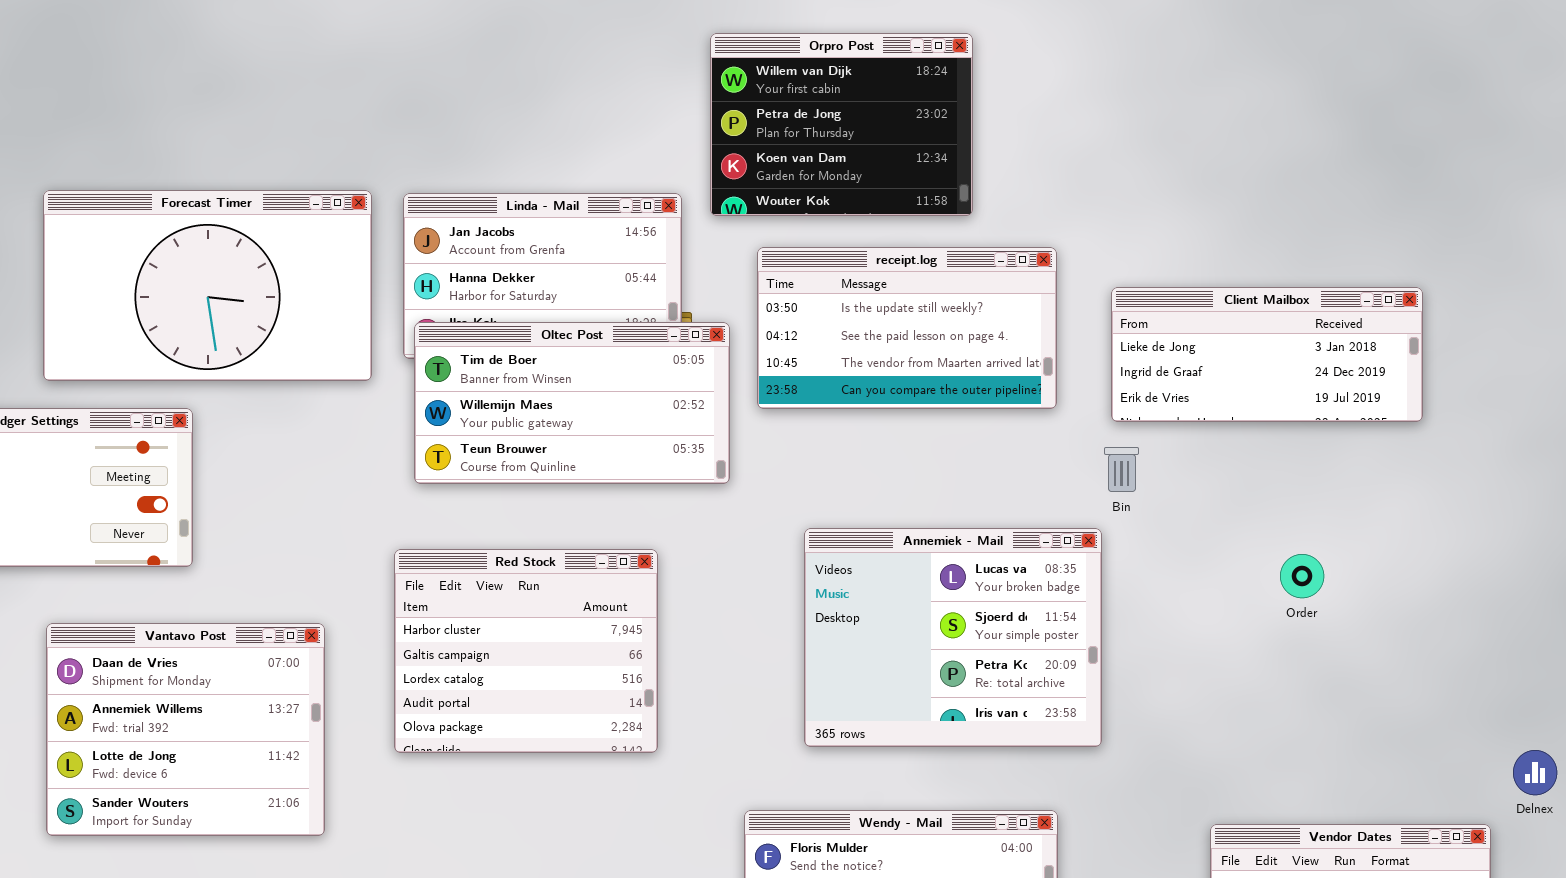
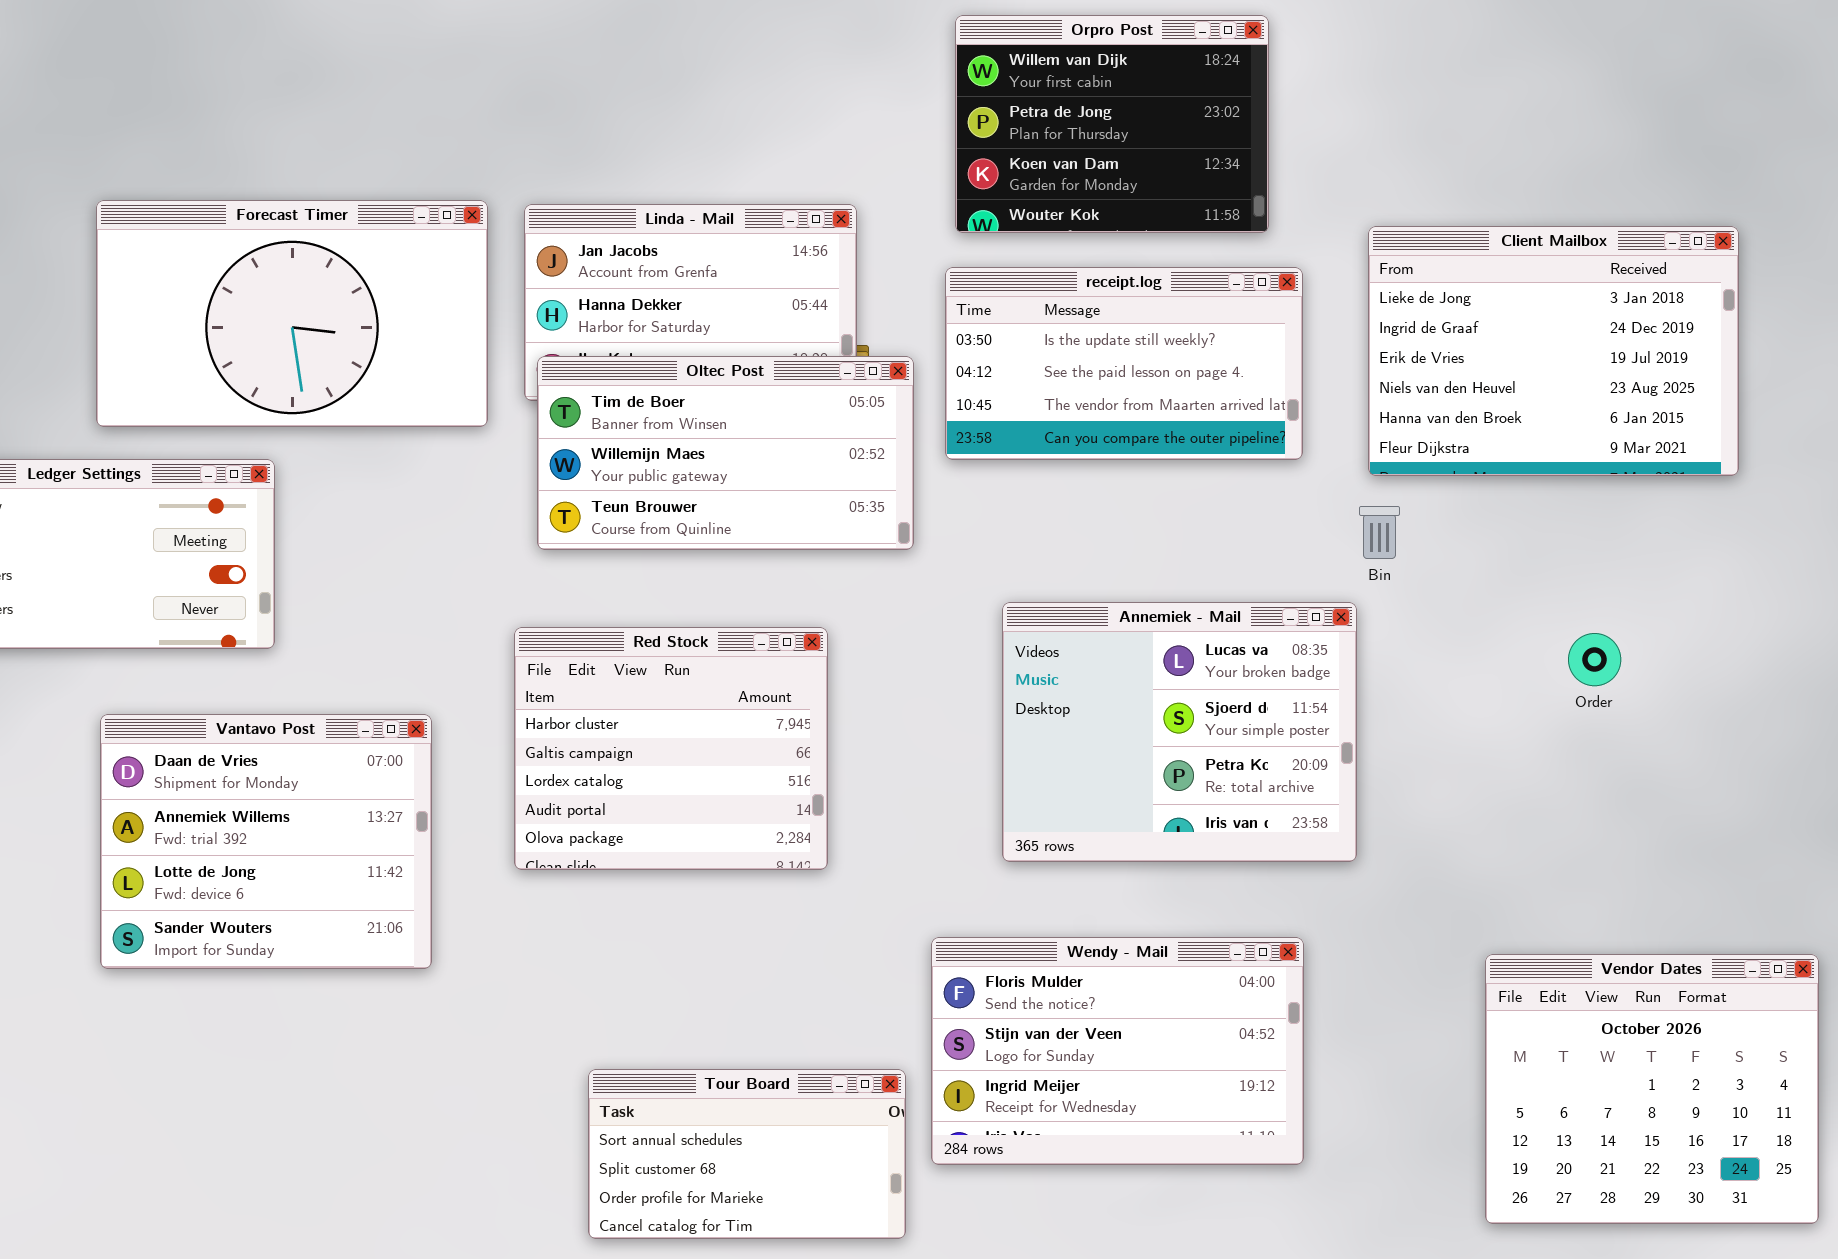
Orpro Post: [710,33,973,216] -> [955,15,1269,233], moved
Client Mailbox: [1111,287,1423,422] -> [1368,226,1739,476], resized

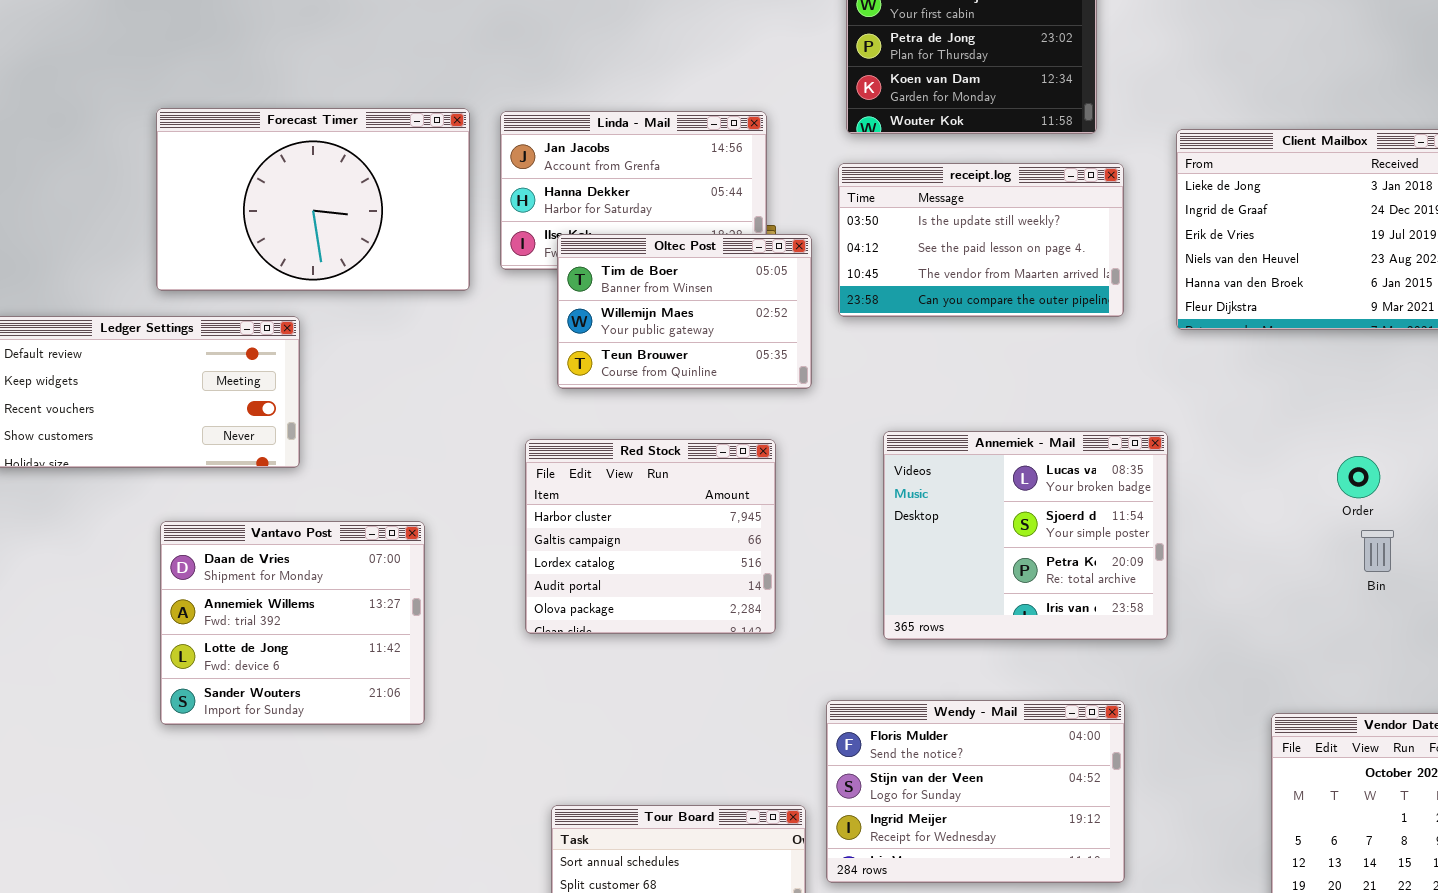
Oltec Post: [537,356,914,550] -> [557,234,812,389], resized
Bin: [1359,506,1400,559] -> [1361,530,1394,572], moved
Red Stock: [514,627,828,870] -> [525,439,776,634], moved

